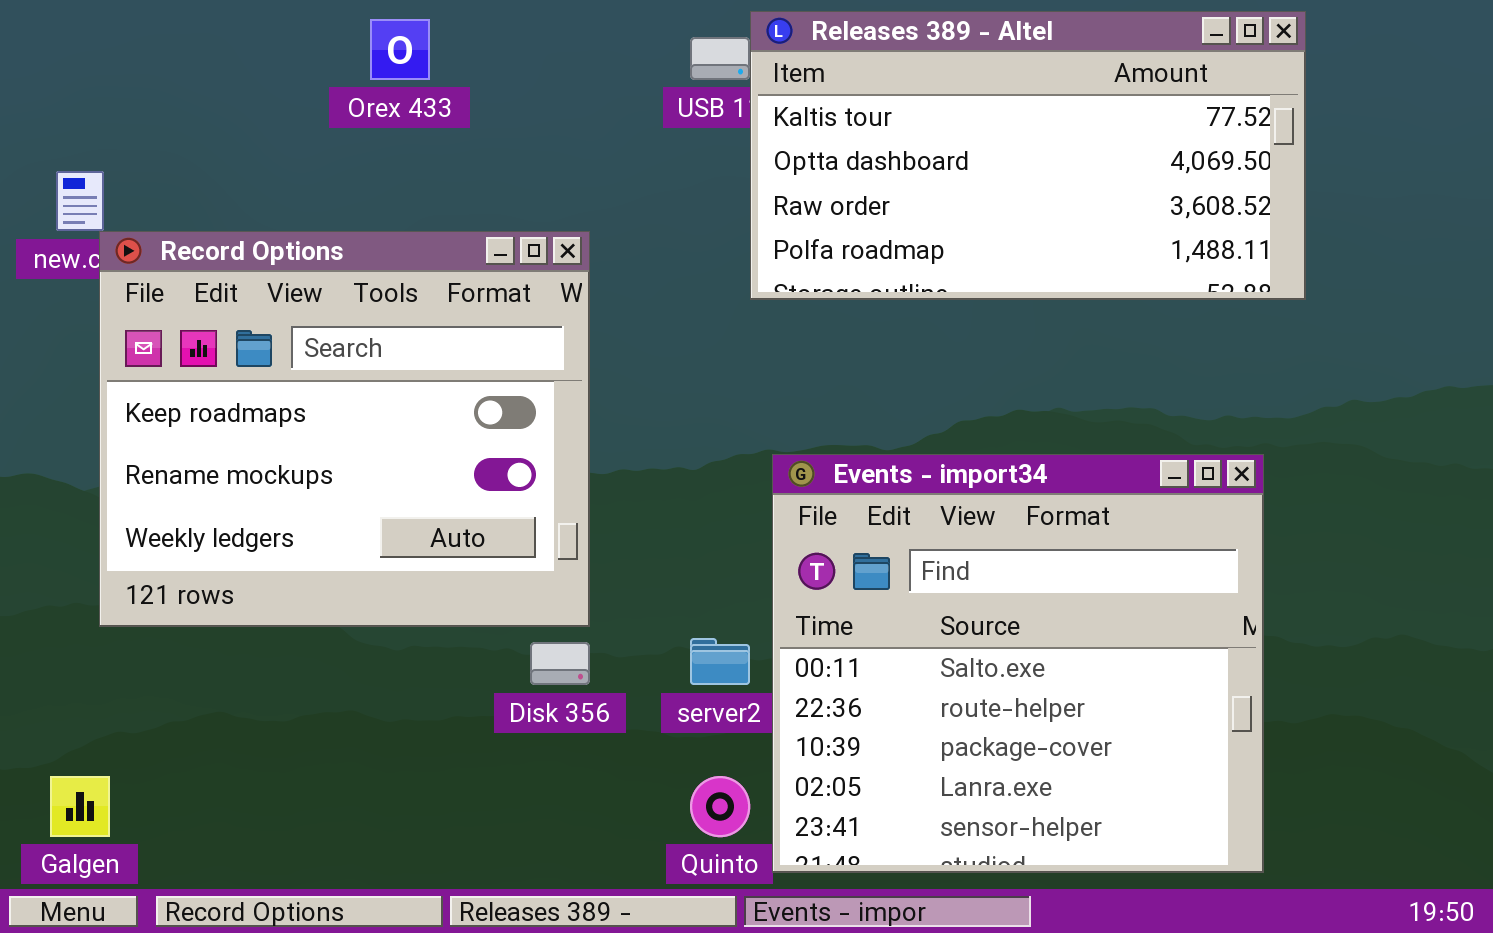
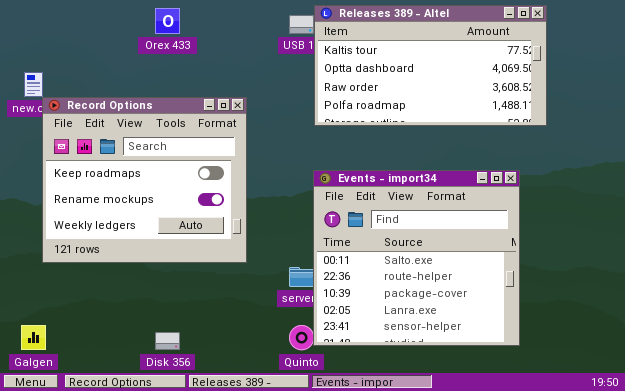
Events - import34: [772,454,1264,873] -> [313,170,520,346], moved
Disk 356: [530,642,590,685] -> [155,332,180,350], moved

